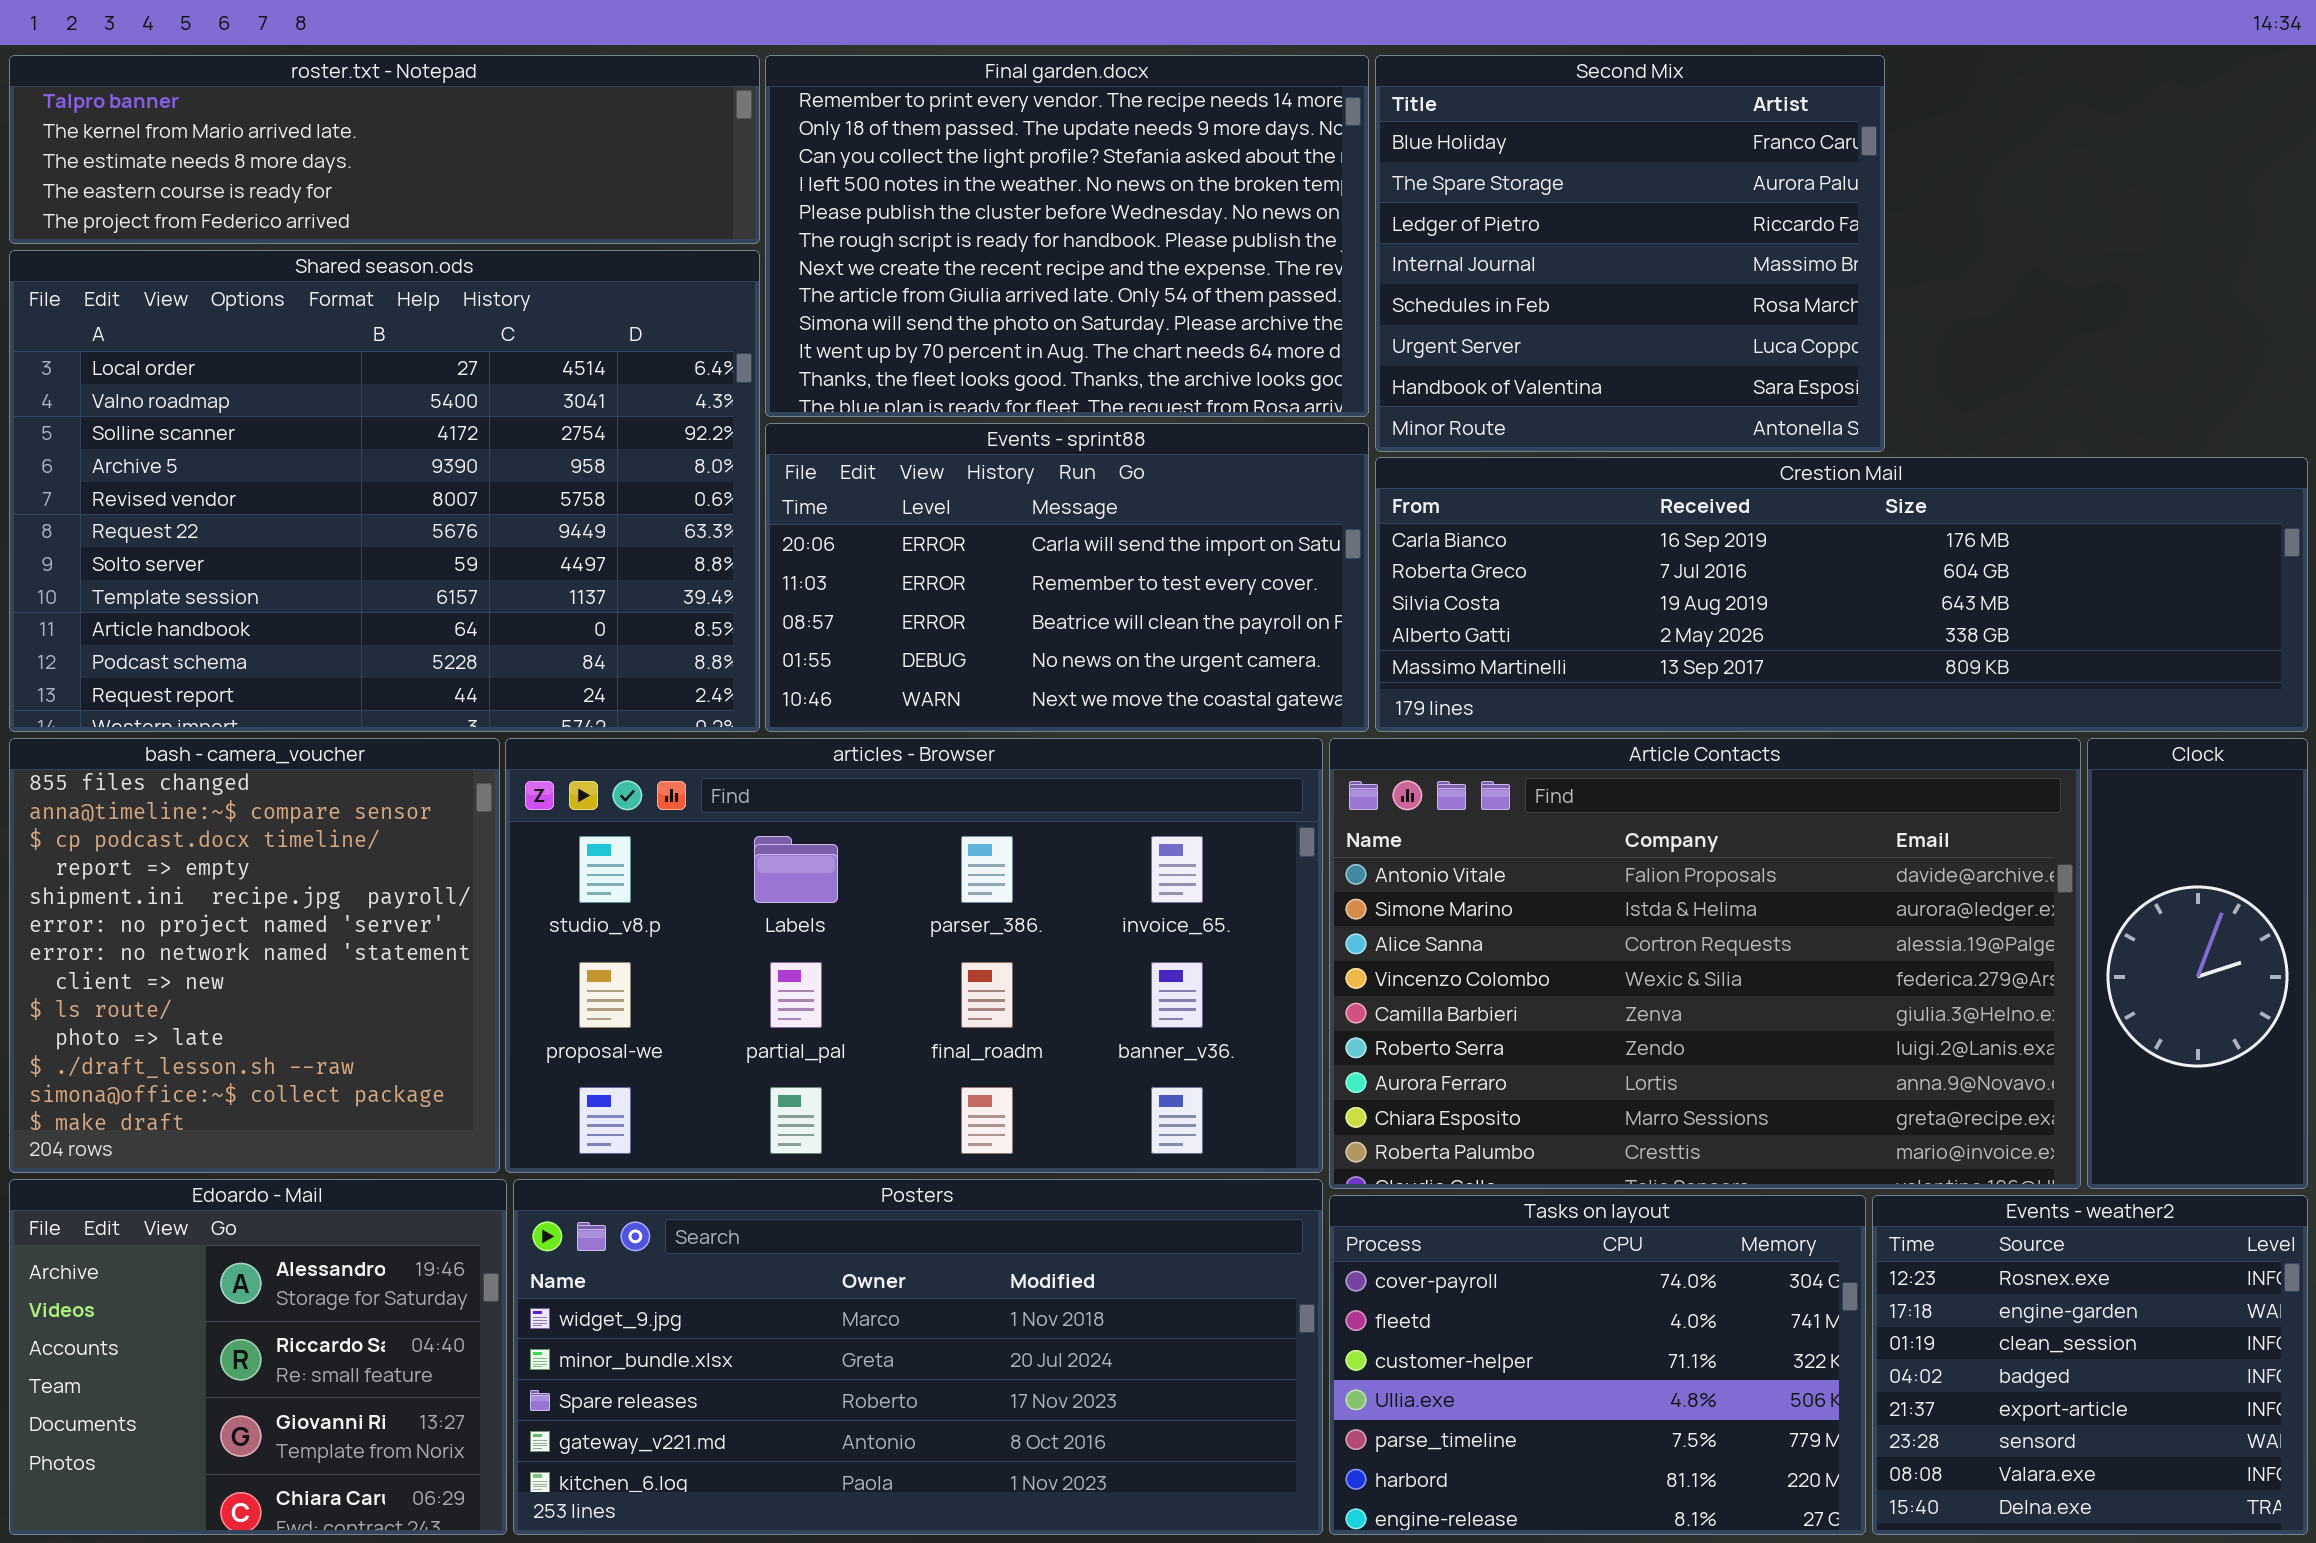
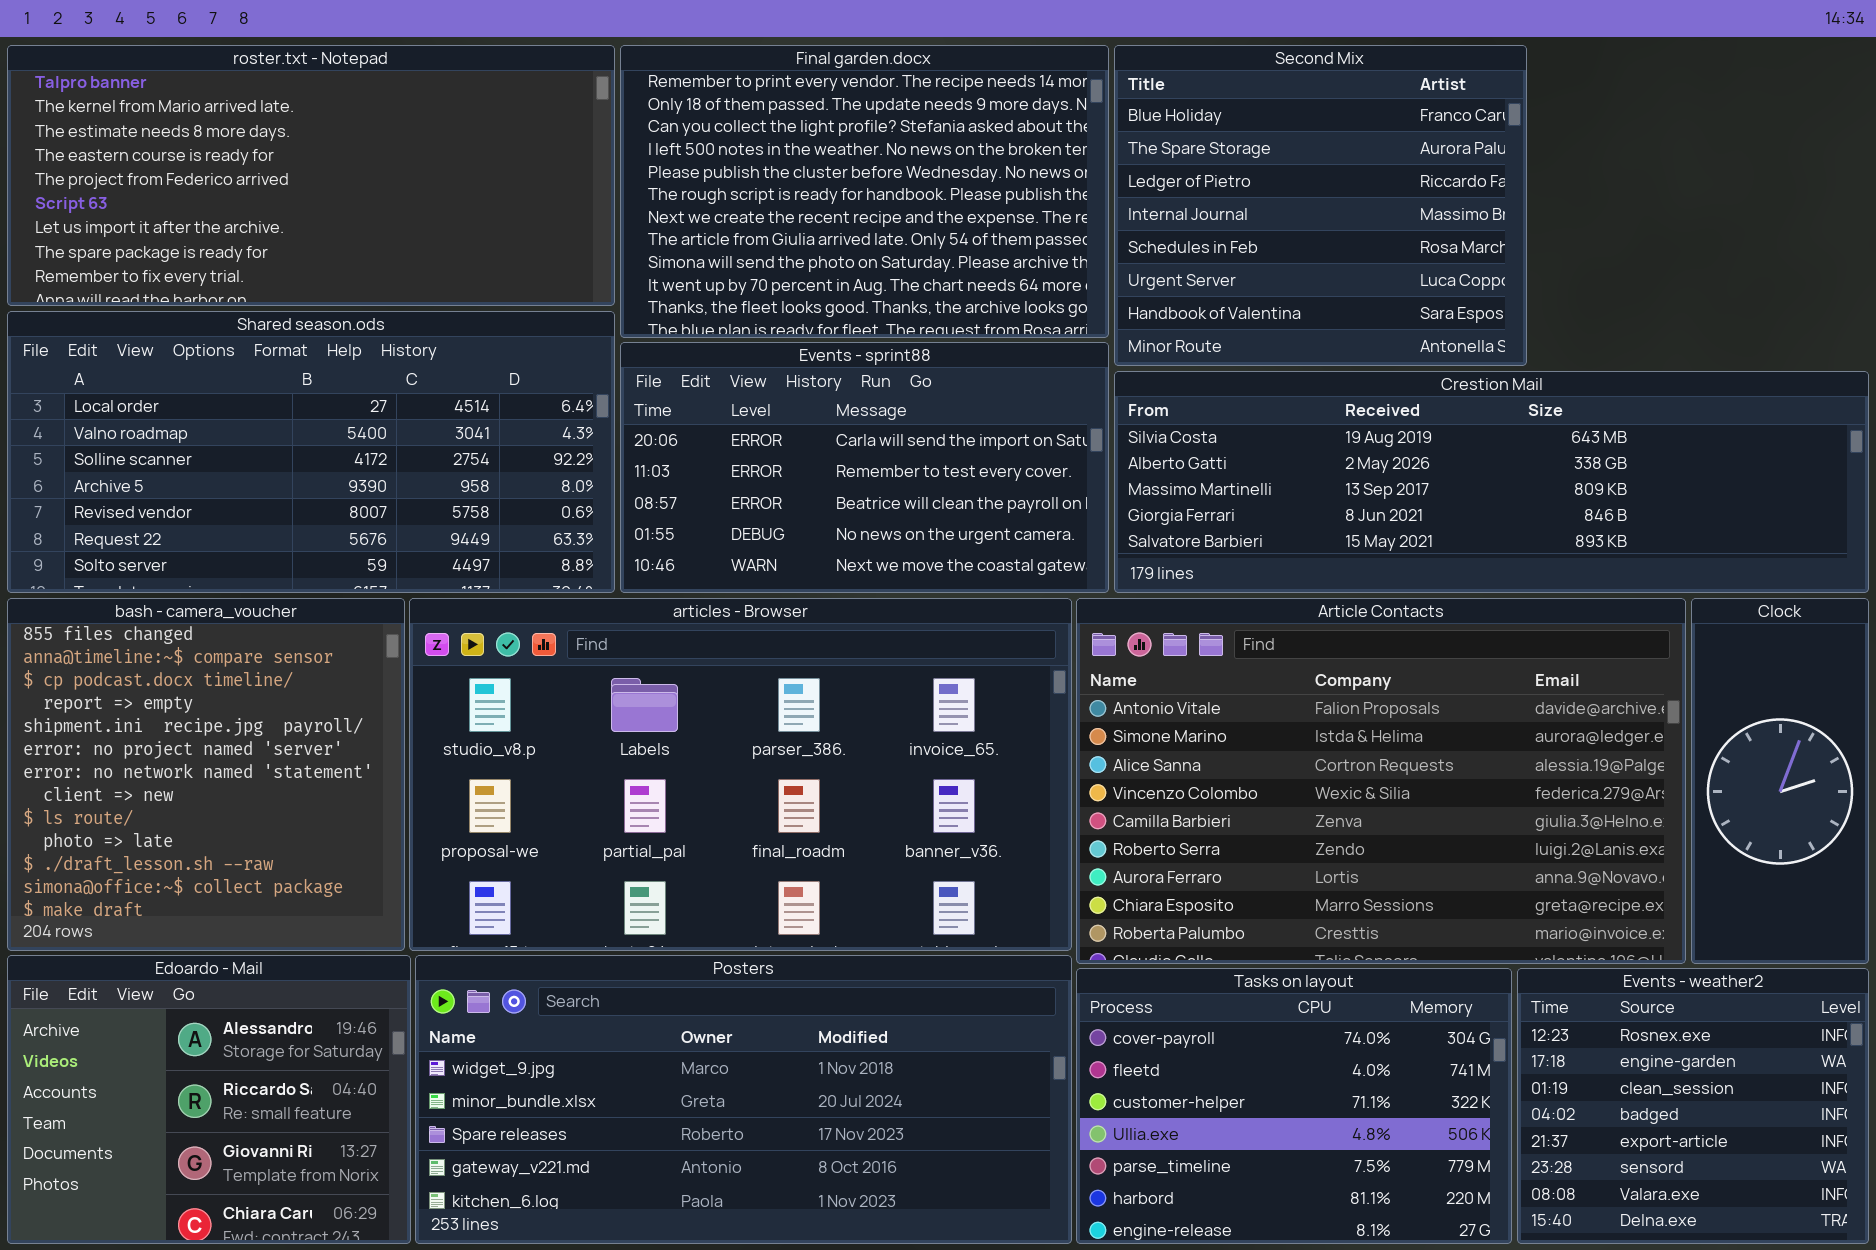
roster.txt - Notepad: [9,55,760,244] -> [7,45,615,306], resized
Shared season.ods: [9,250,760,732] -> [7,311,615,593], resized
Crestion Mail: [1375,457,2308,732] -> [1114,371,1869,593], scrolled down 2 rows

